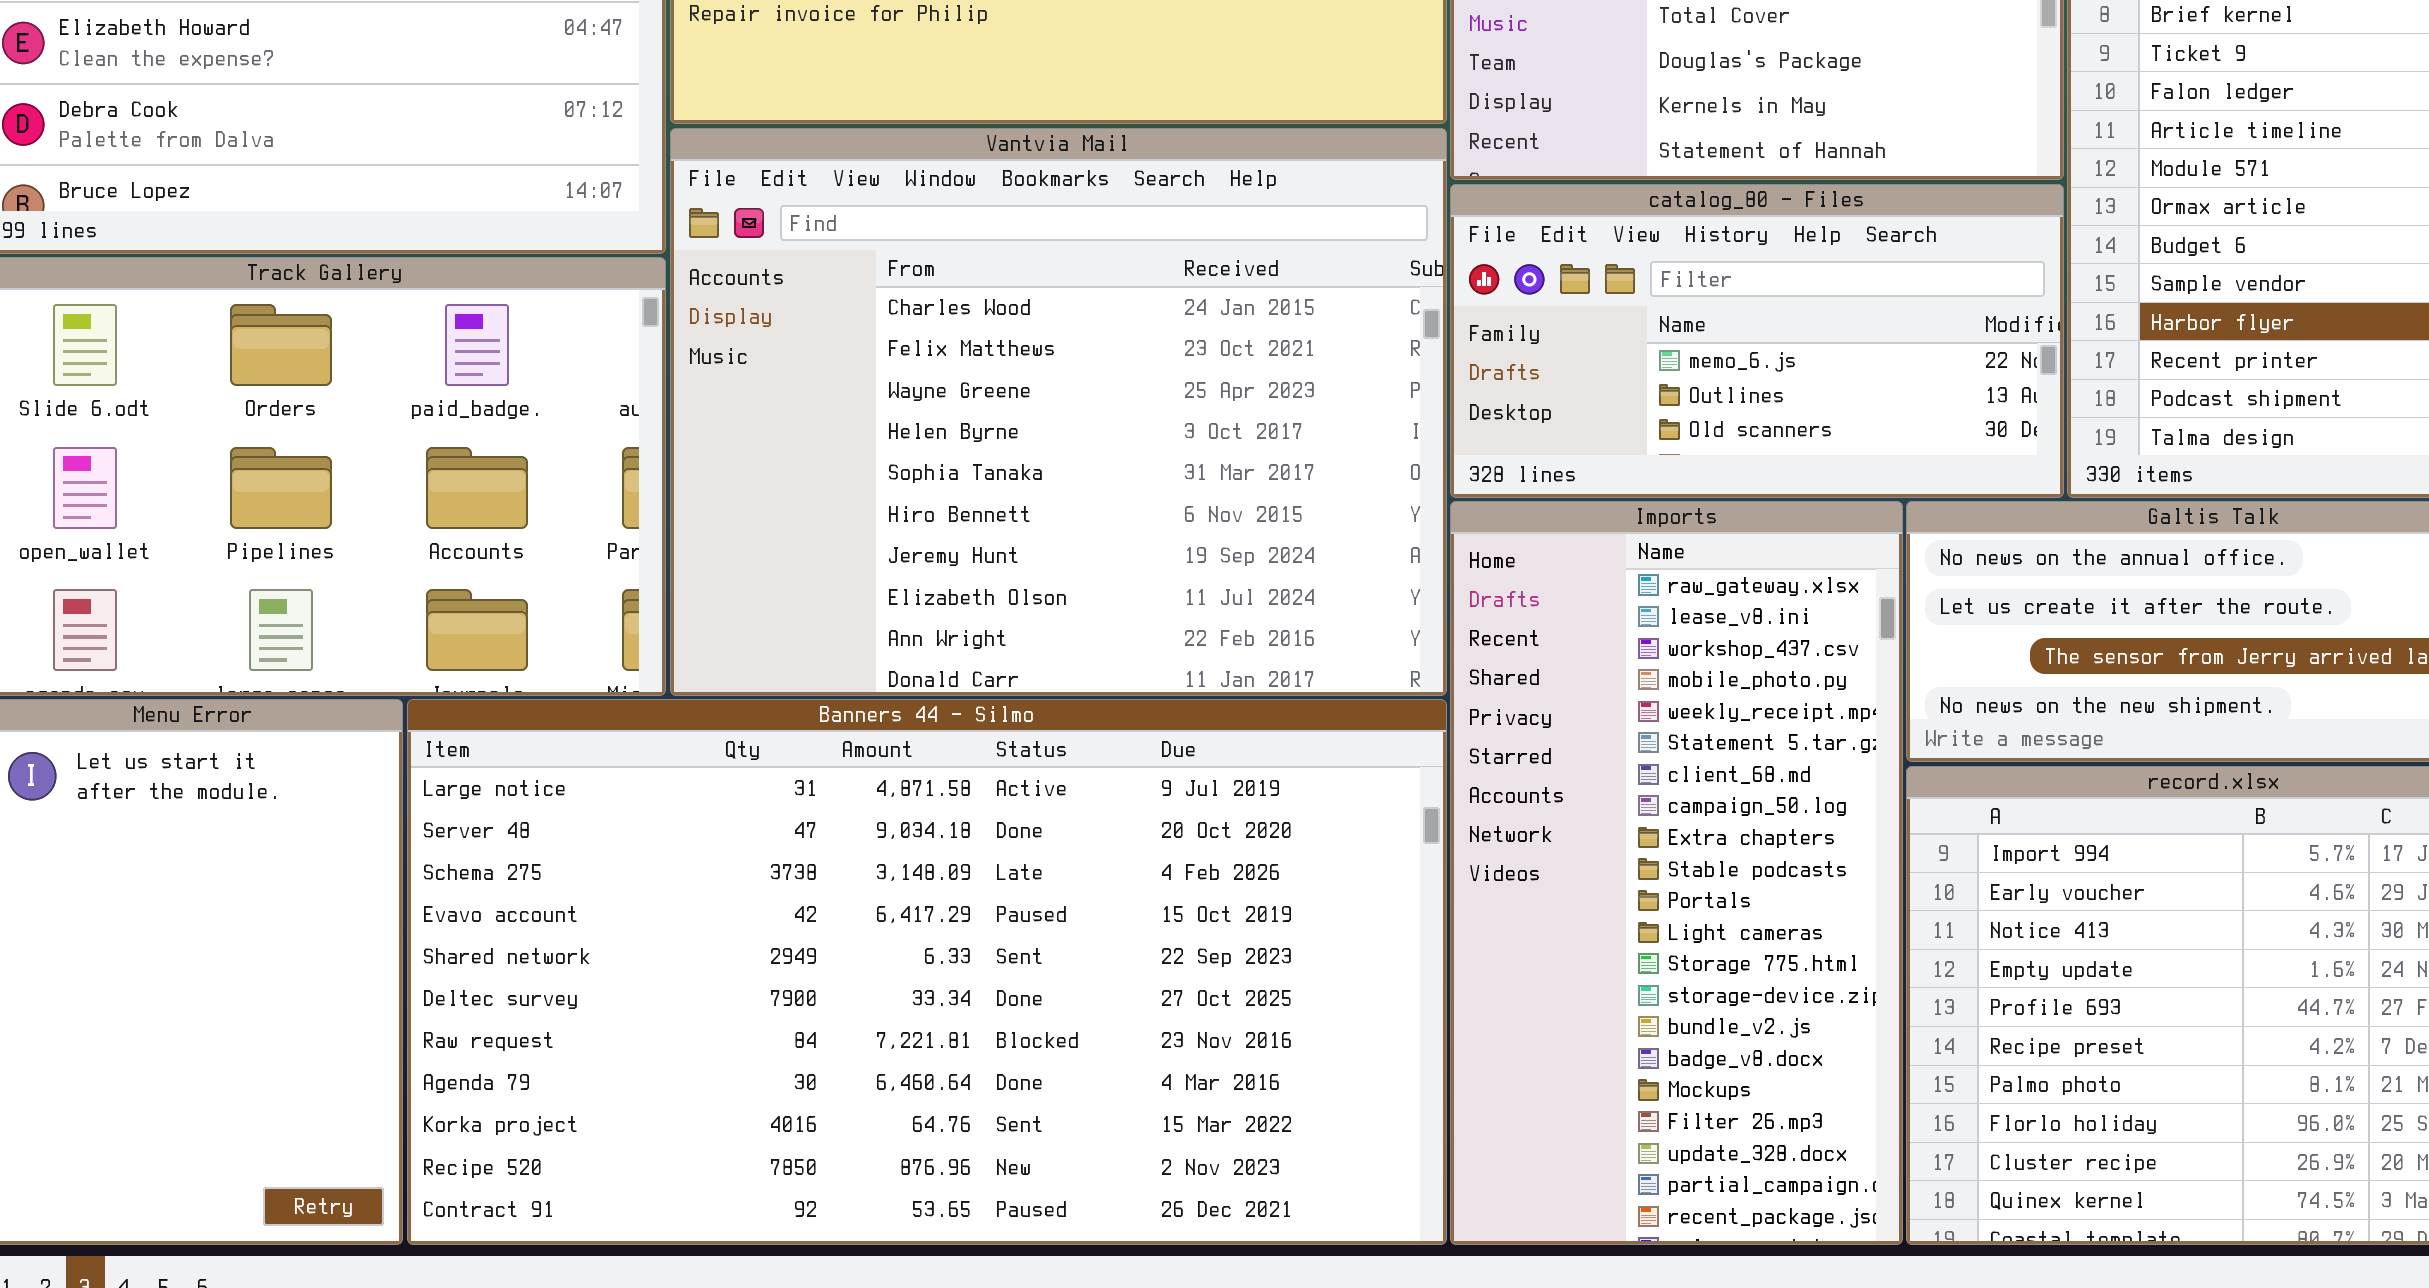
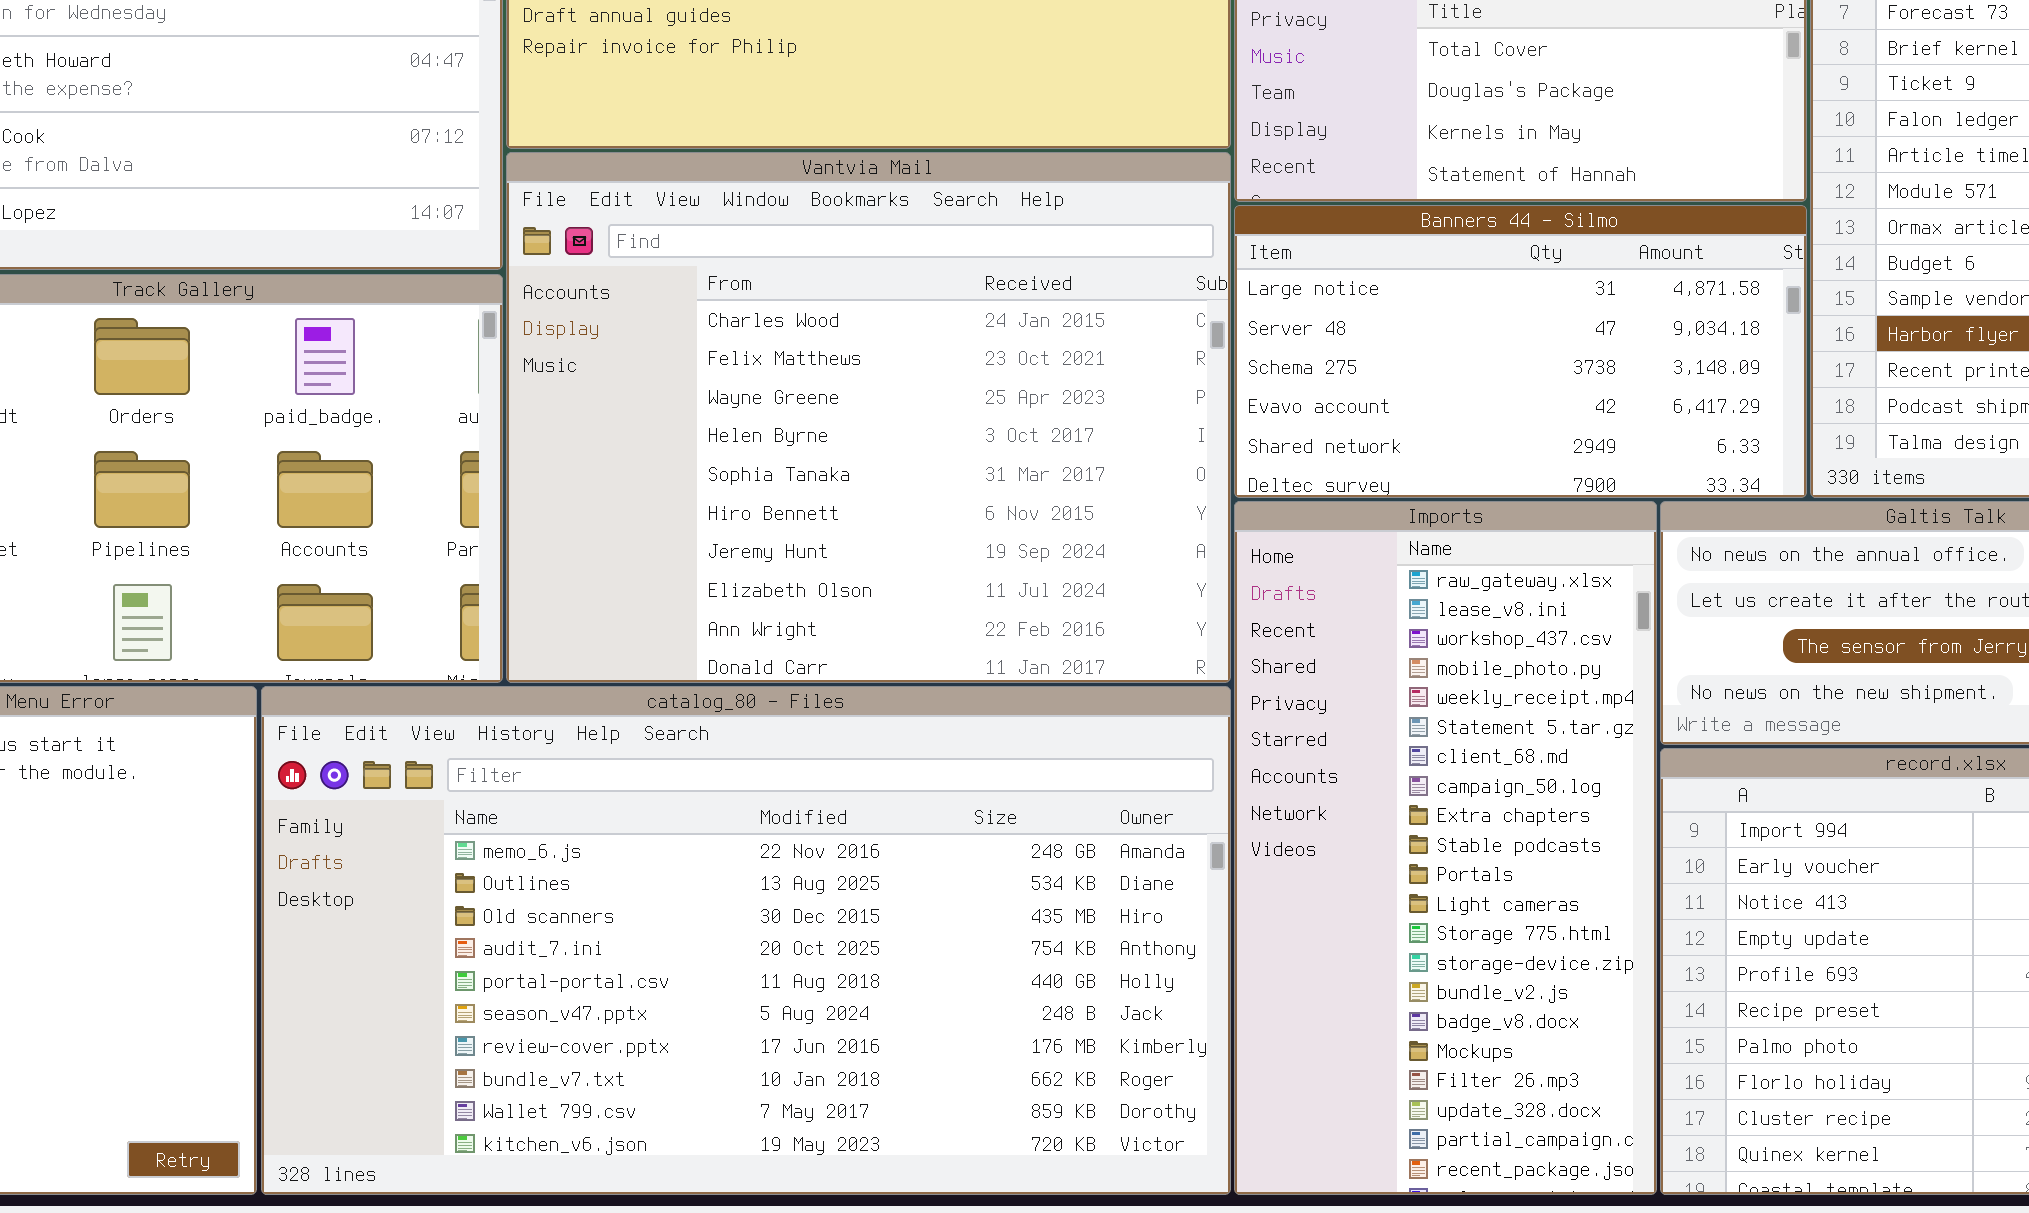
catalog_80 - Files: [1450,184,2064,498] -> [261,686,1231,1195], moved, resized
Banners 44 - Silmo: [407,699,1447,1245] -> [1234,205,1807,498], moved, resized

